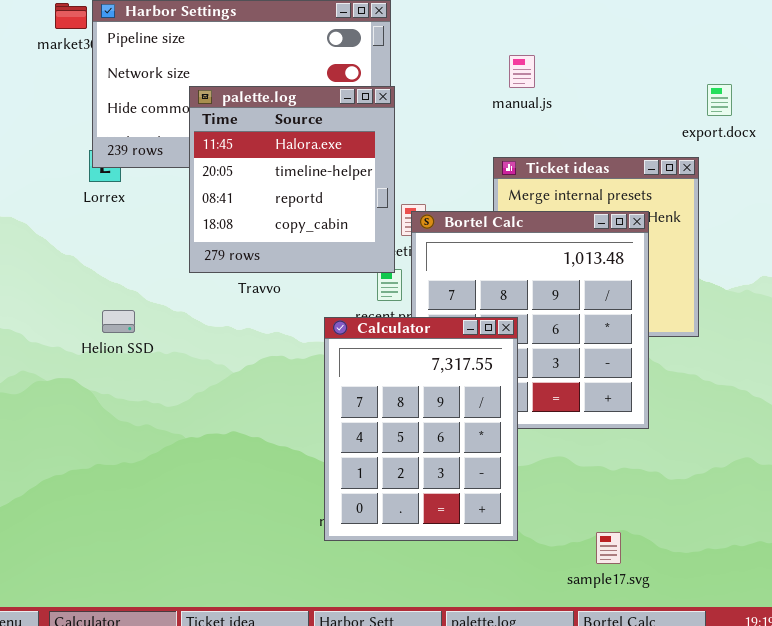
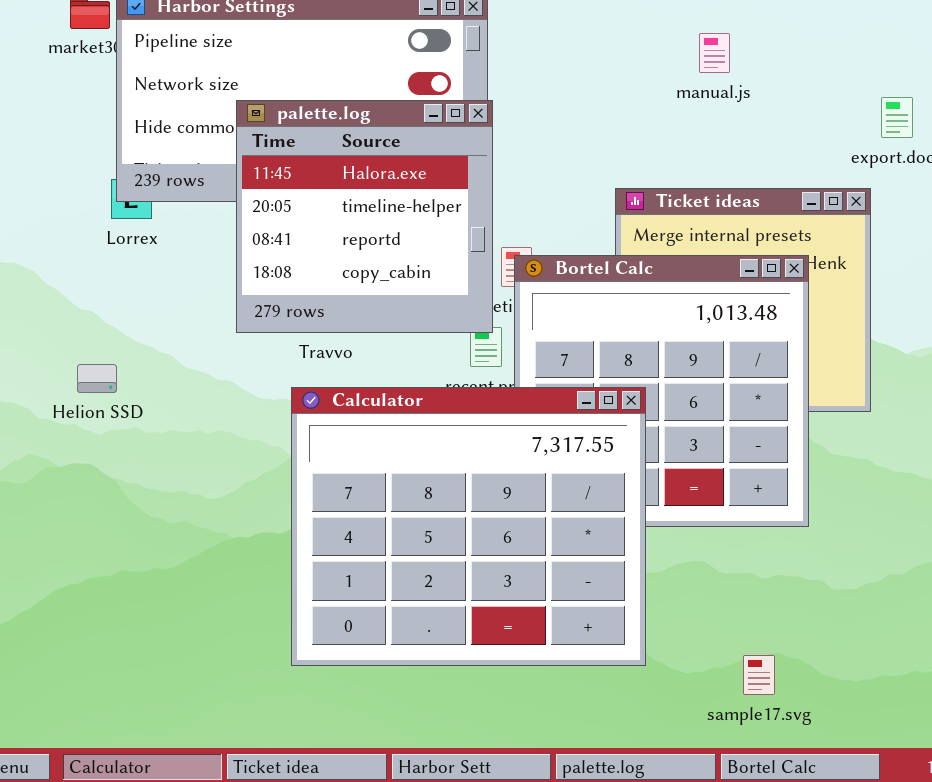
manual.js: [509,55,535,88] -> [699,33,730,73], moved
Helion SSD: [102,310,135,333] -> [77,364,117,393], moved
Calculator: [324,317,518,541] -> [291,387,646,666], resized

